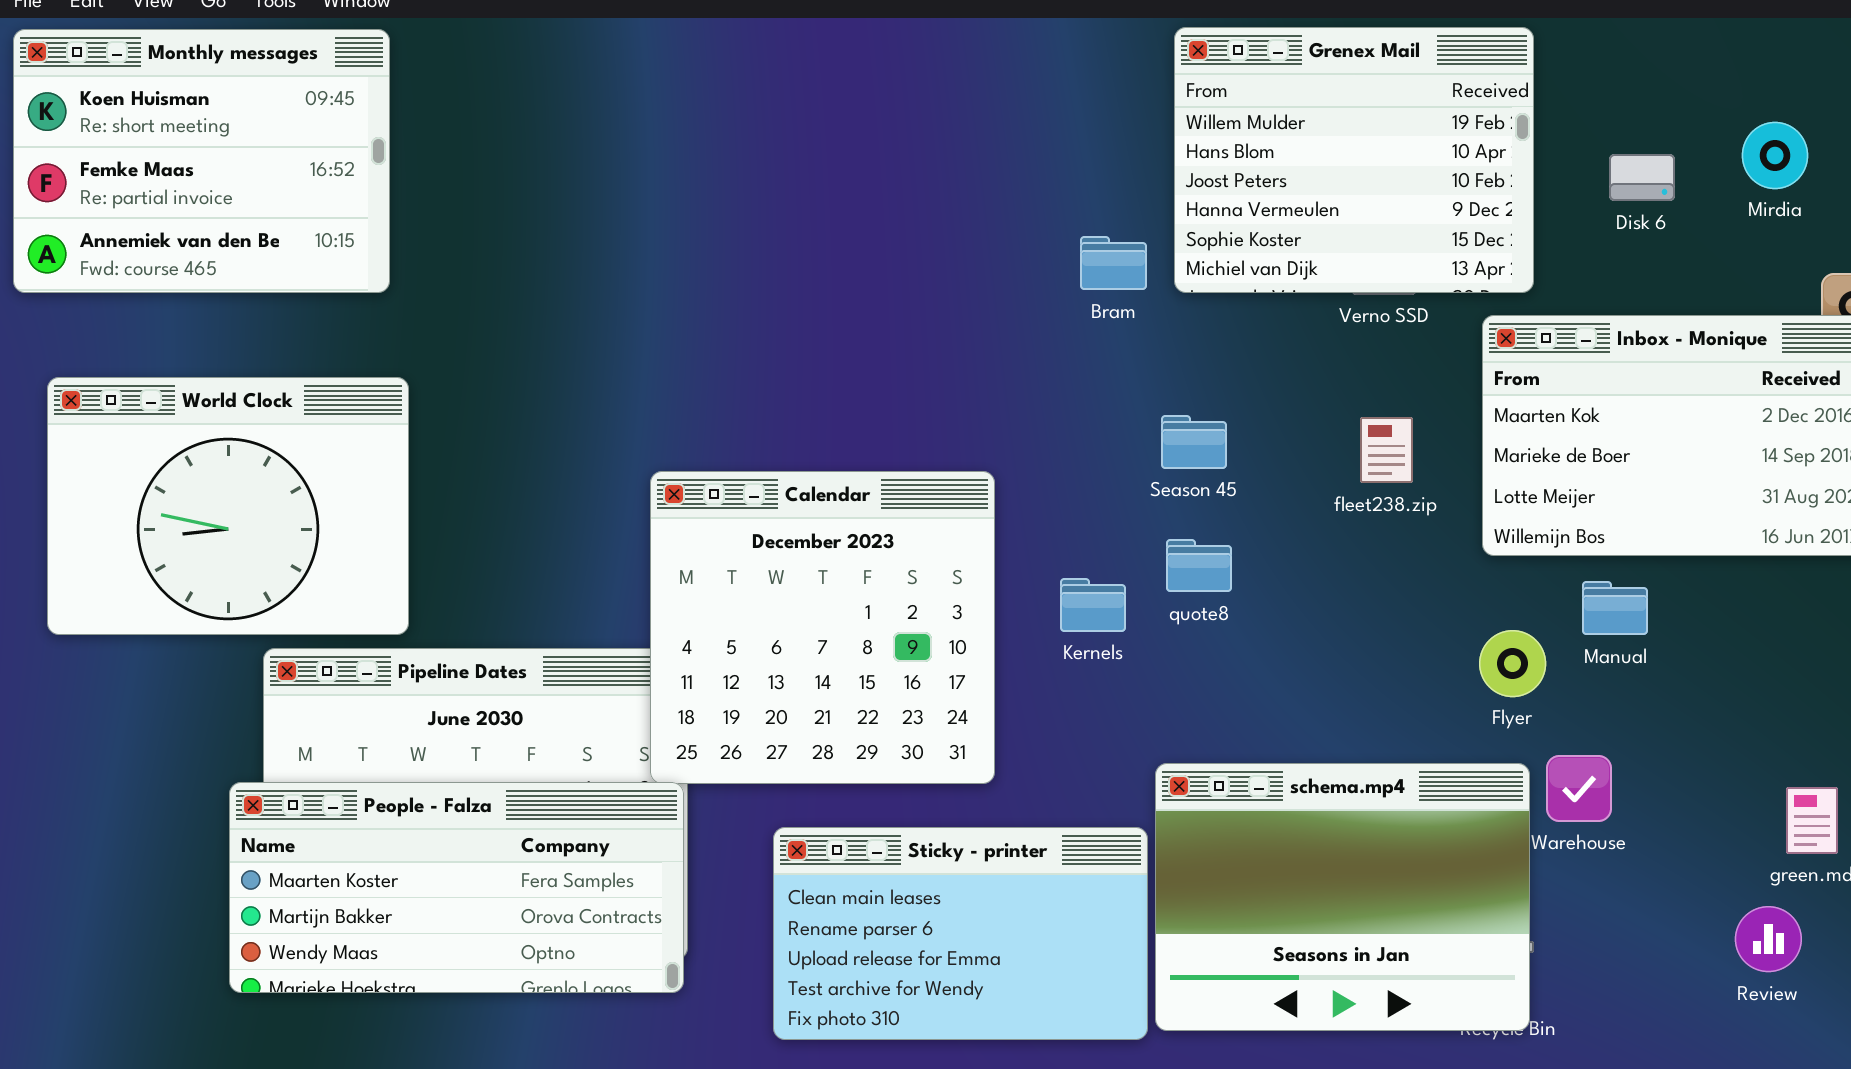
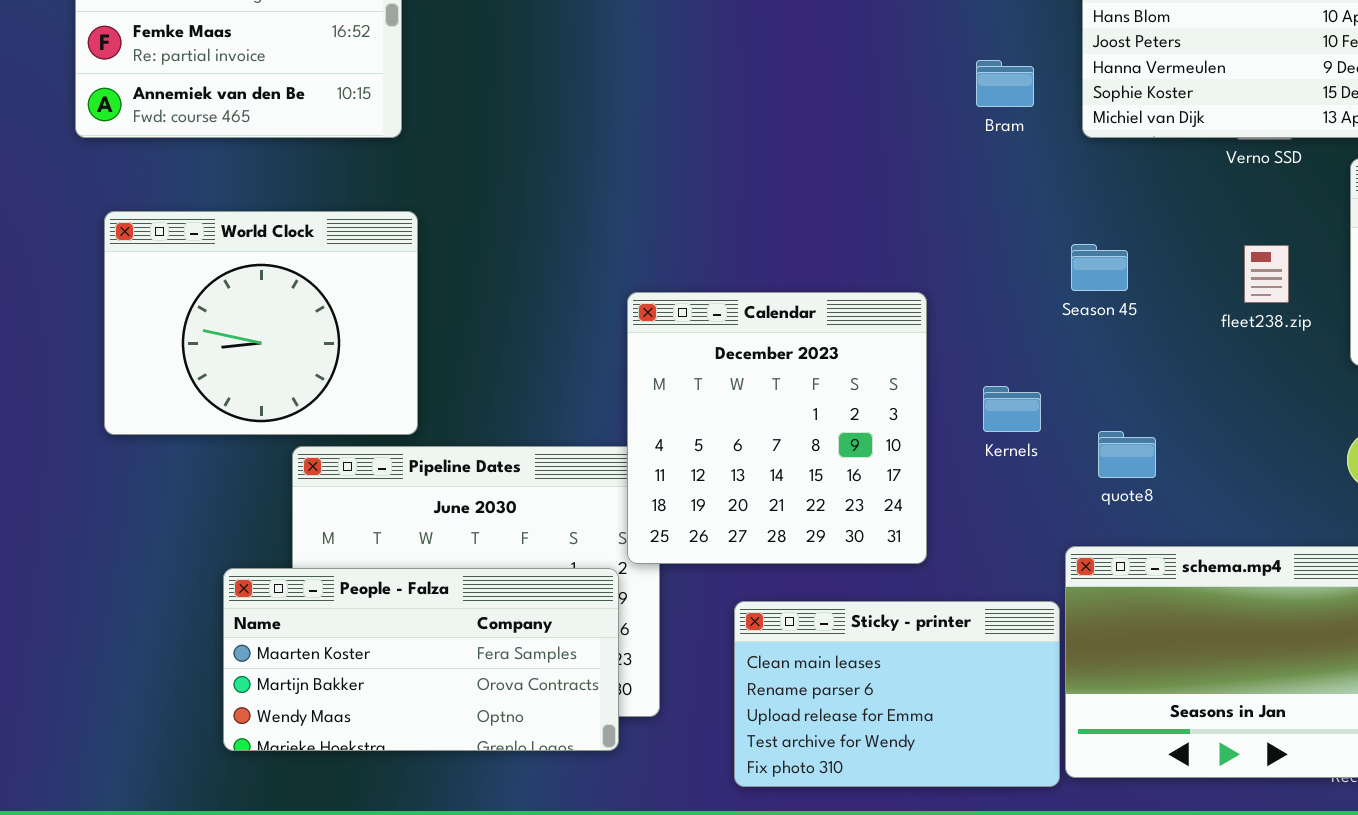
Bram: [1080,236,1147,290] -> [976,60,1034,107], moved
quote8: [1166,539,1232,592] -> [1098,431,1156,478], moved
People - Falza: [229,782,684,993] -> [223,568,619,751], moved

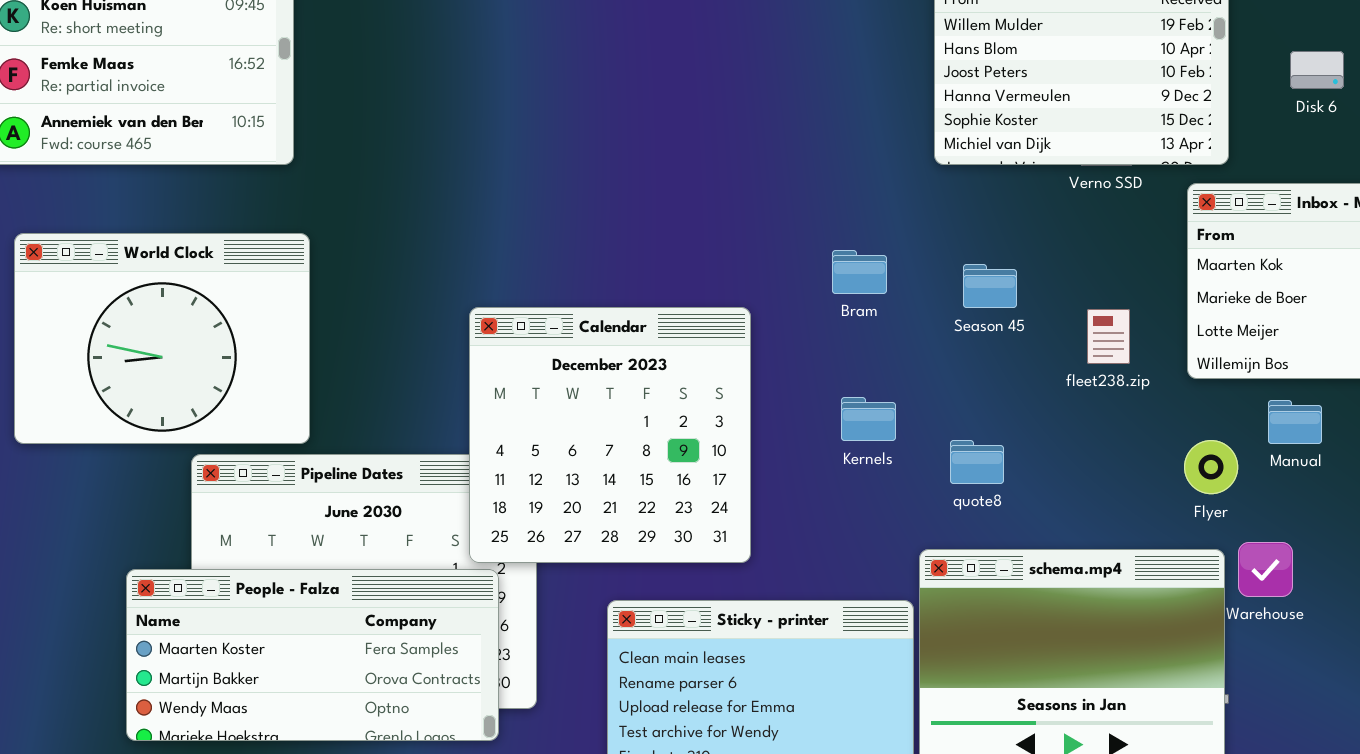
Bram: [976,60,1034,107] -> [832,250,887,294], moved
Season 45: [1071,244,1128,291] -> [963,264,1017,308], moved
fleet238.zip: [1244,245,1289,303] -> [1087,309,1130,364], moved
Calendar: [627,292,927,564] -> [469,307,751,563], moved

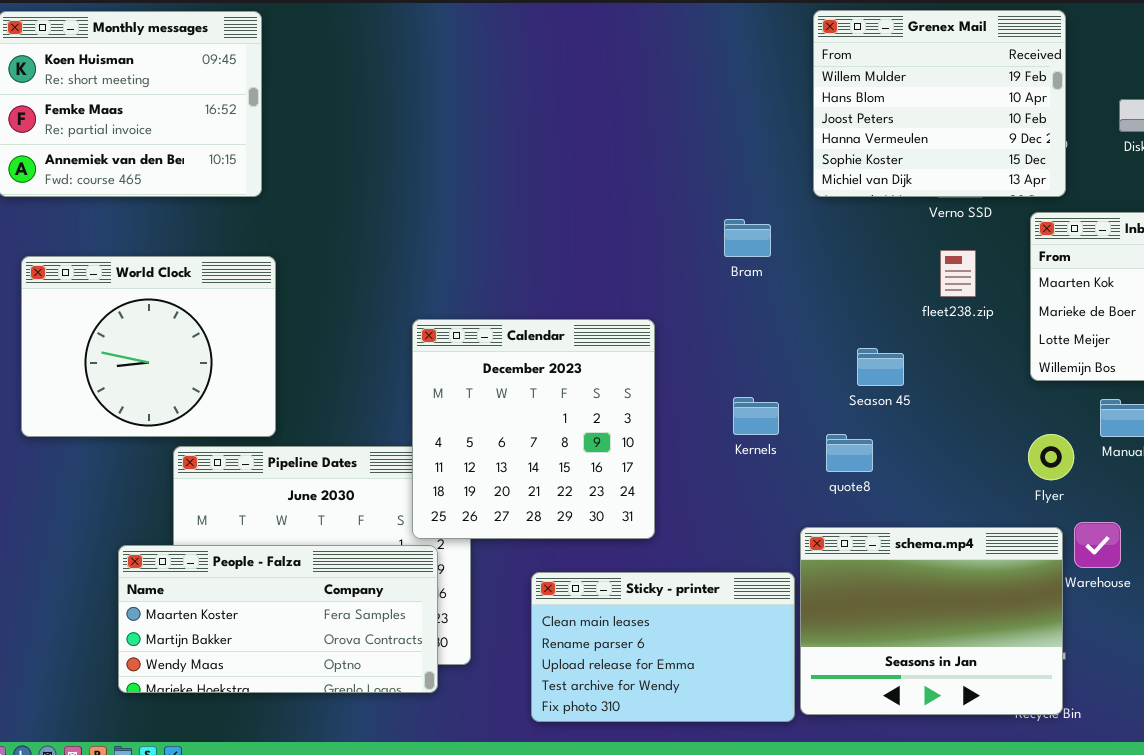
Bram: [832,250,887,294] -> [724,219,771,257], moved
Season 45: [963,264,1017,308] -> [857,348,904,386], moved
fleet238.zip: [1087,309,1130,364] -> [940,250,976,297], moved

